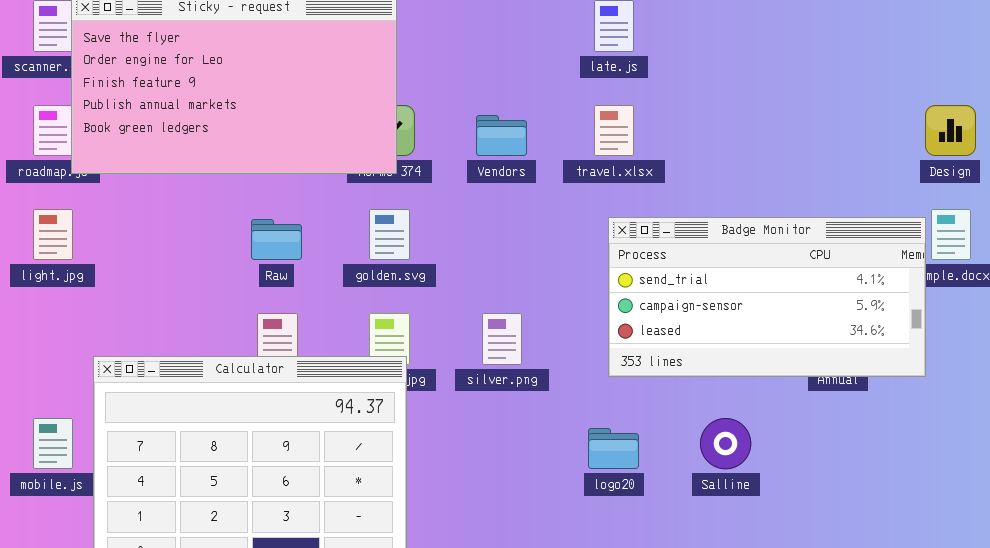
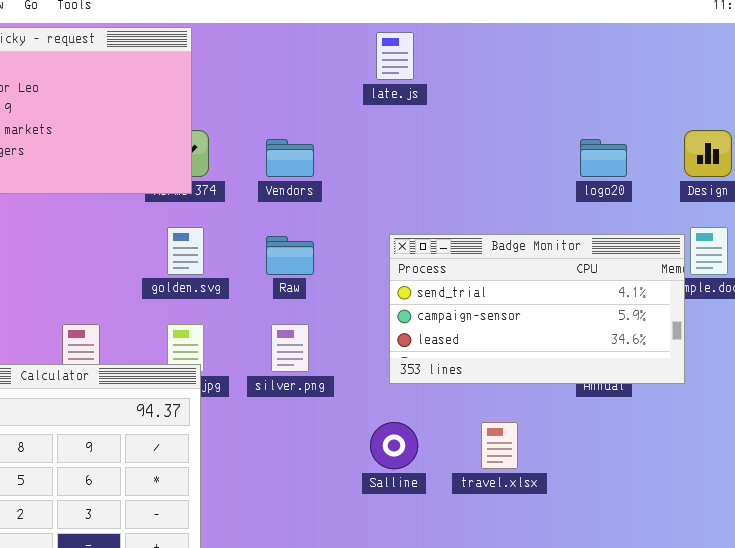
travel.xlsx: [594,105,634,156] -> [481,422,518,469], moved
Raw: [251,219,302,260] -> [266,236,314,275], moved
Salline: [700,418,751,469] -> [370,422,418,469], moved
logo20: [588,428,639,469] -> [580,139,627,177], moved

